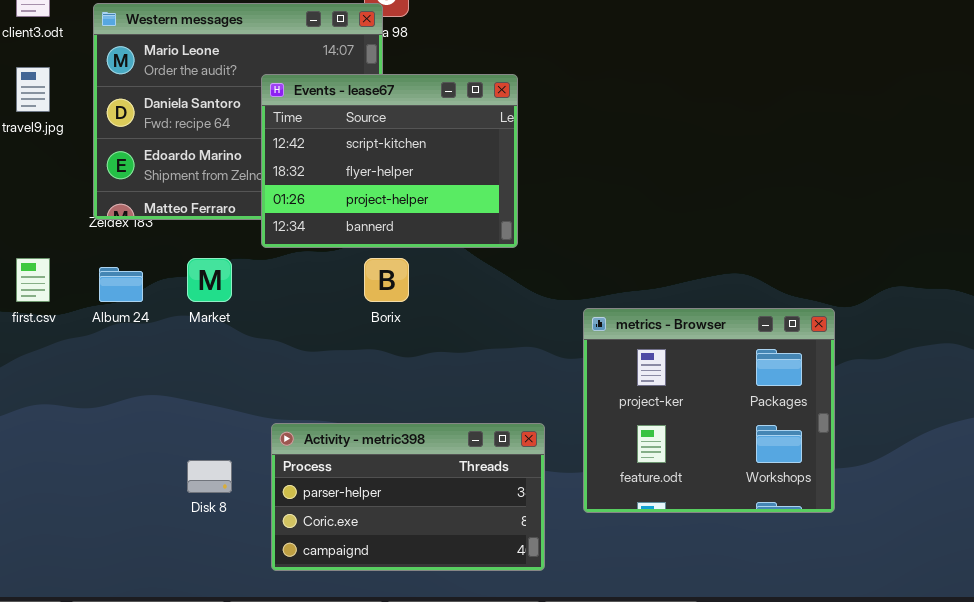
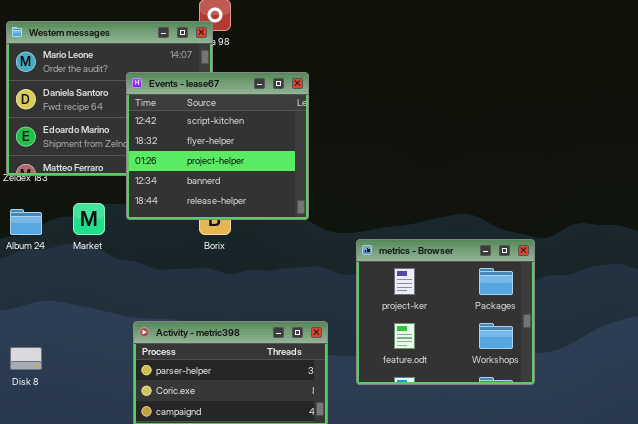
Events - lease67: [261,74,518,248] -> [126,72,309,220], resized
Disk 8: [187,460,232,493] -> [10,347,42,370], moved

